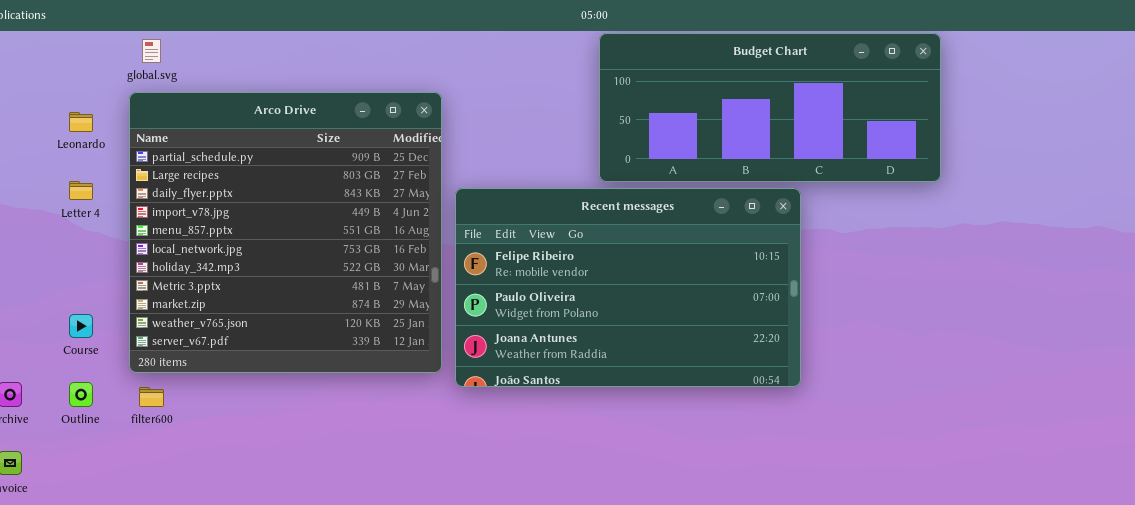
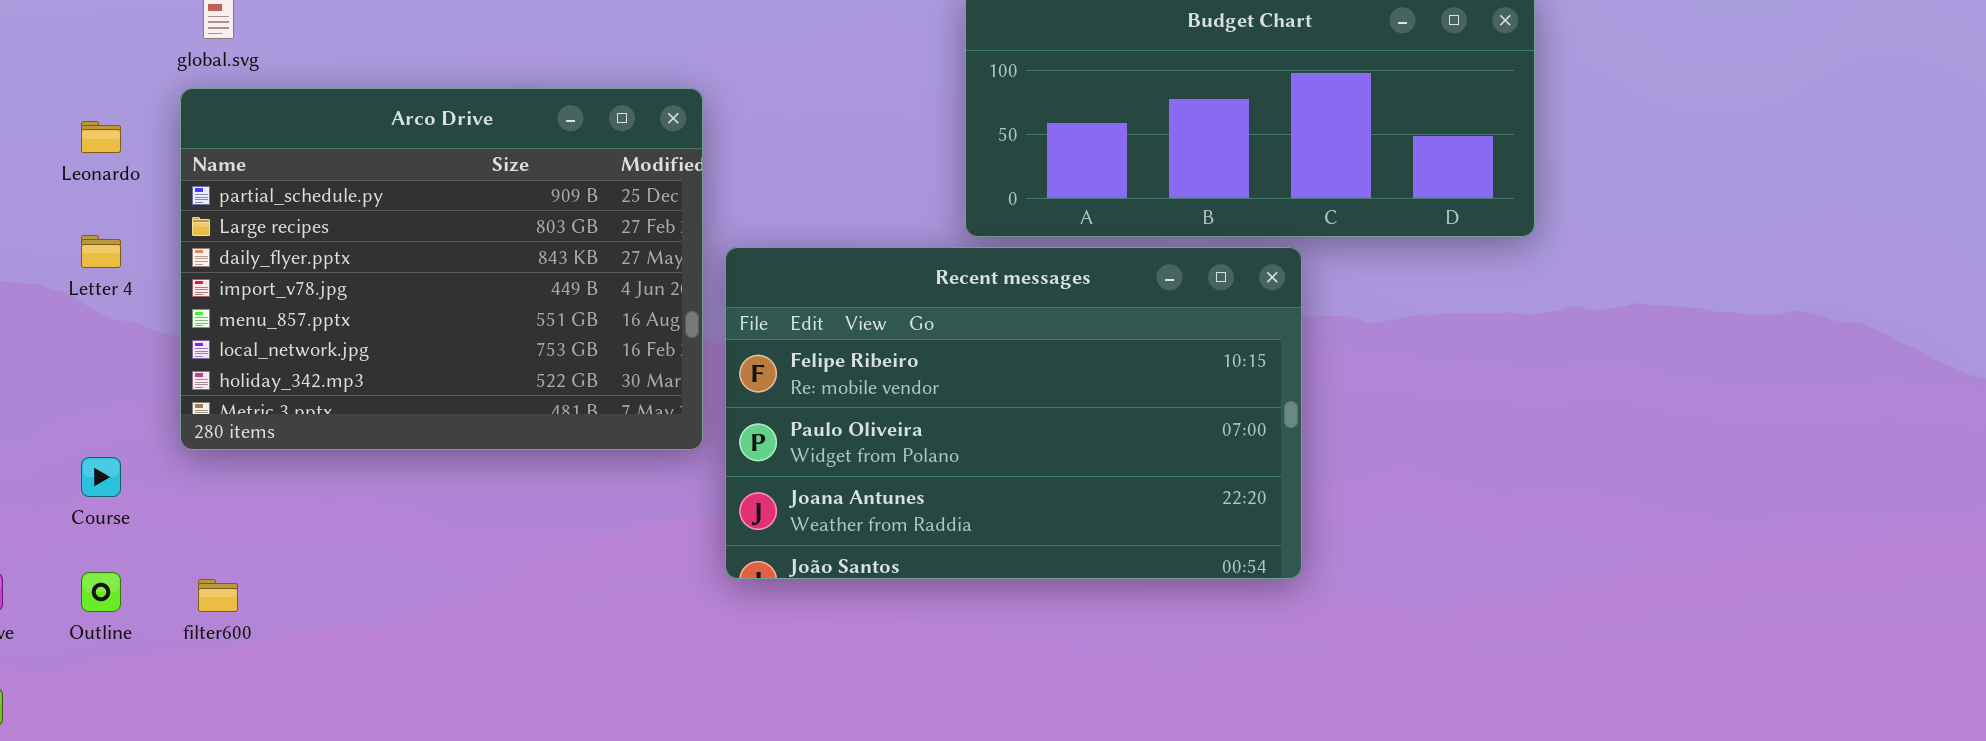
Arco Drive: [129,92,442,373] -> [180,88,703,450], resized

